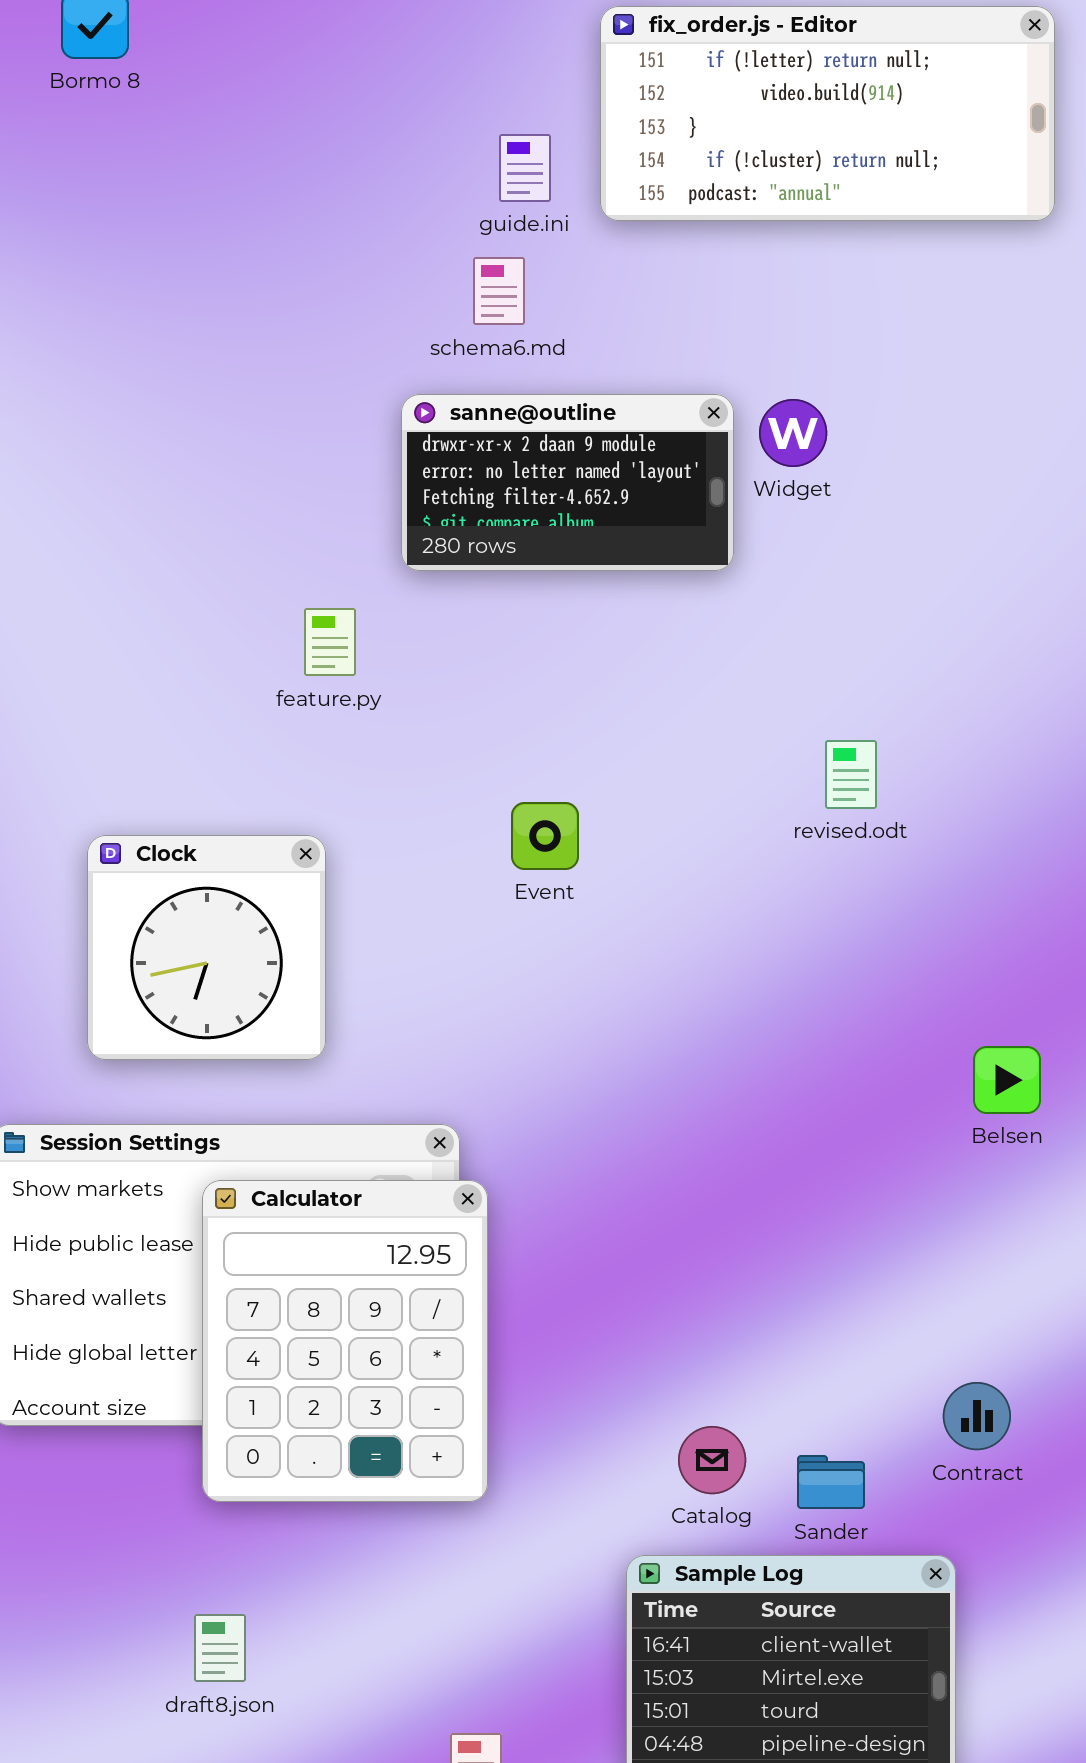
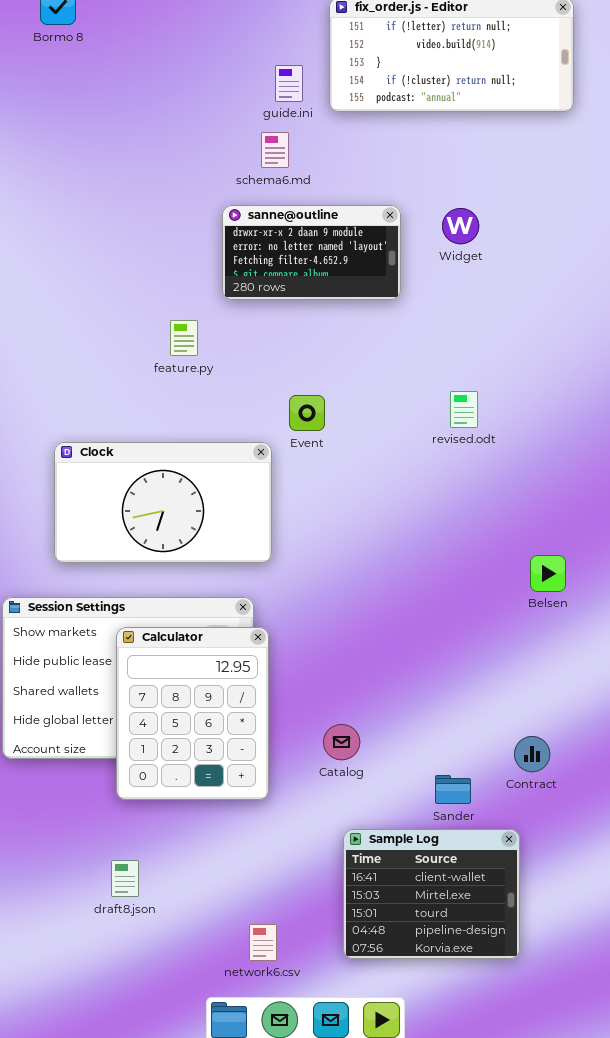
Widget: [759,399,827,467] -> [442,208,479,244], moved
Event: [511,802,579,870] -> [289,395,325,431], moved
Clock: [87,835,326,1060] -> [54,442,272,563], resized
Catalog: [678,1426,746,1494] -> [323,724,360,760], moved

